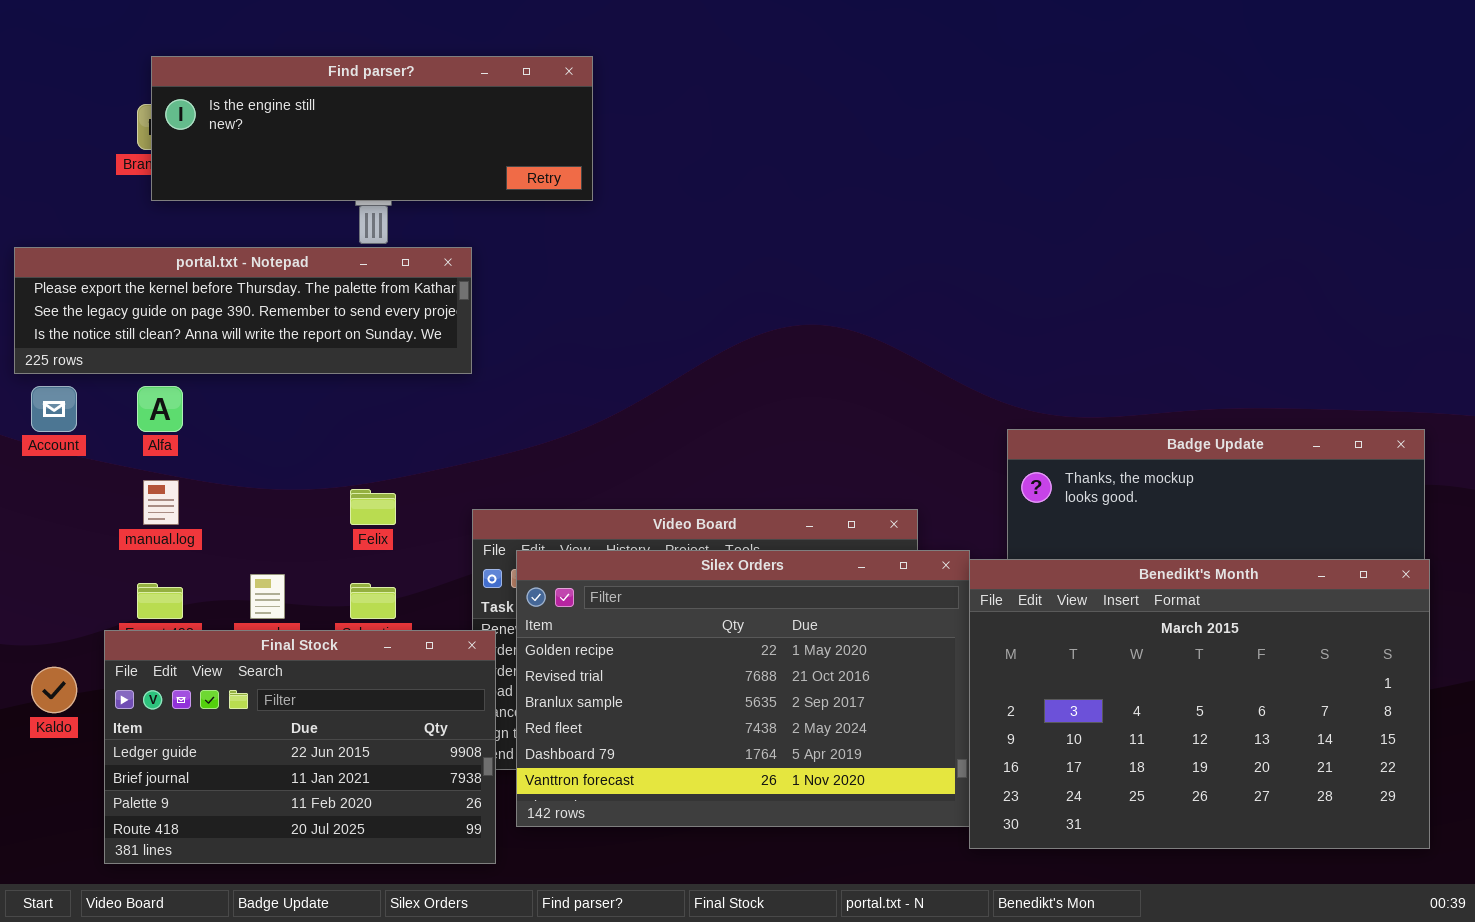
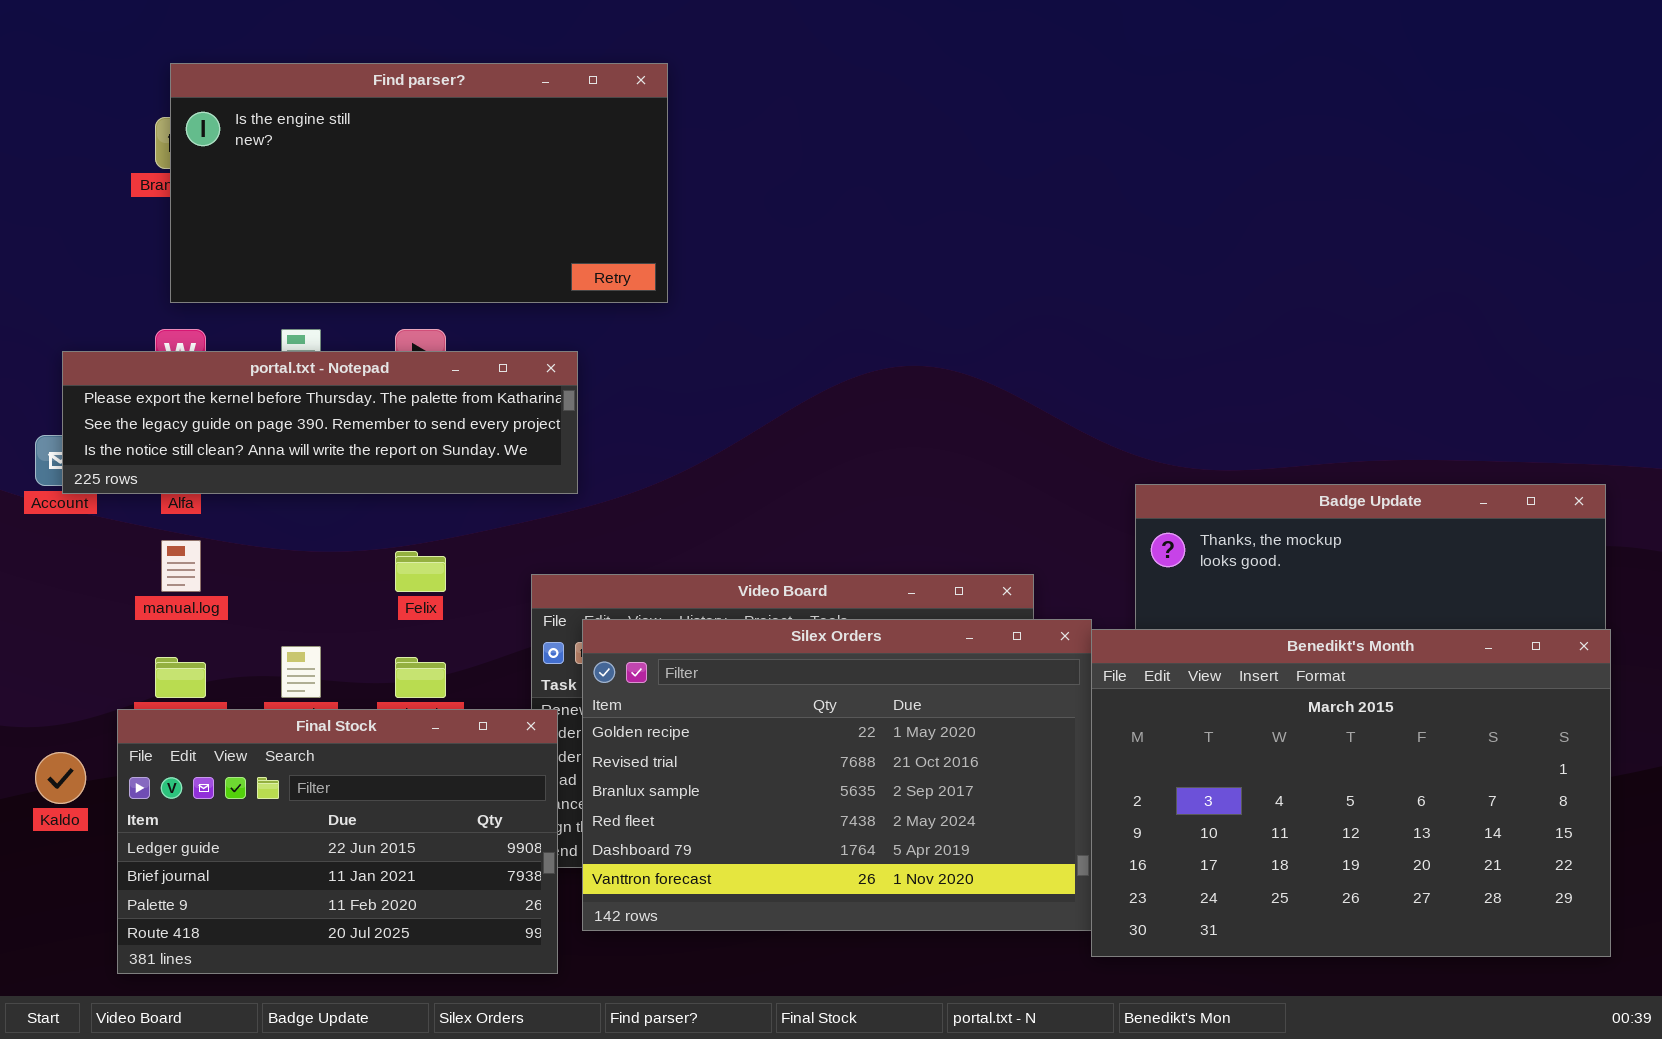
Find parser?: [151,56,593,201] -> [170,63,668,303], resized
portal.txt - Notepad: [14,247,472,374] -> [62,351,578,494], moved

